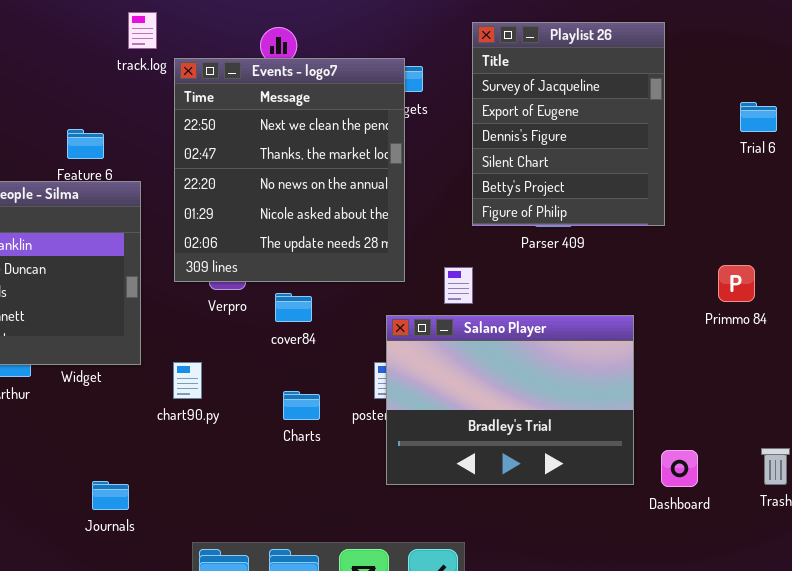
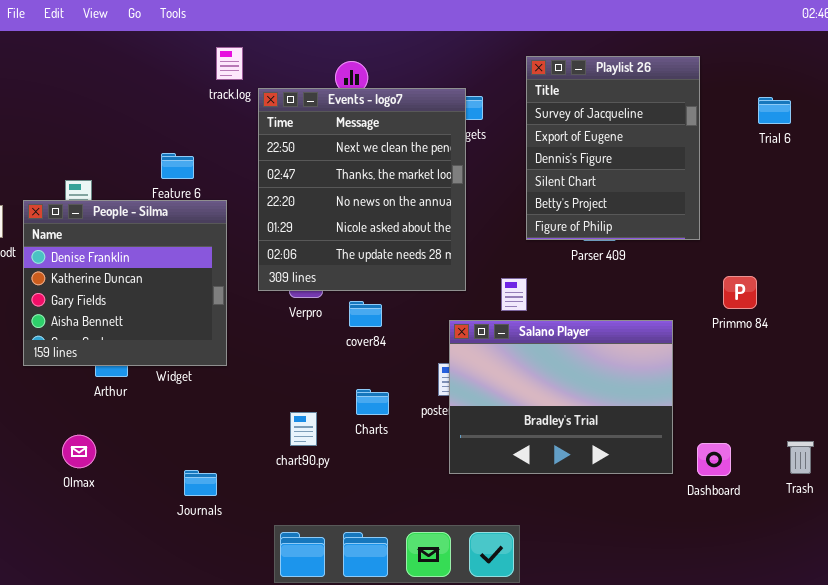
Trial 6: [740,102,777,132] -> [758,97,791,124], moved
Primmo 84: [718,265,755,302] -> [723,276,757,309], moved
chart90.py: [173,362,202,399] -> [290,412,317,446], moved

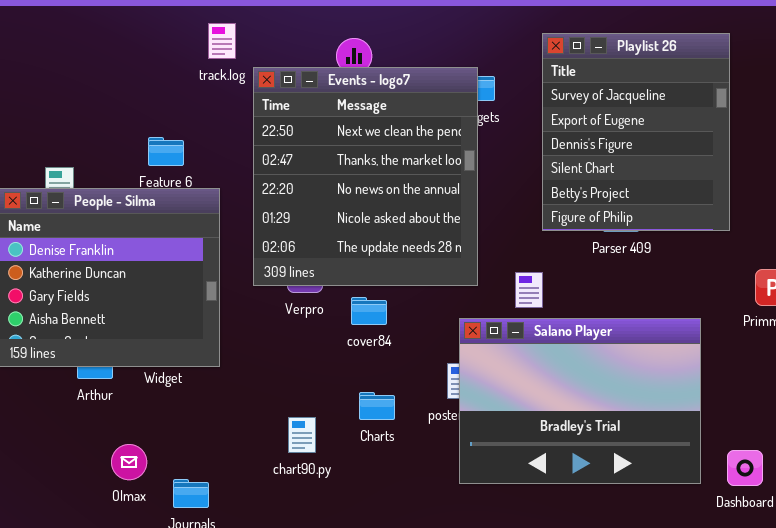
Olmax: [62,435,96,468] -> [111,444,147,480], moved

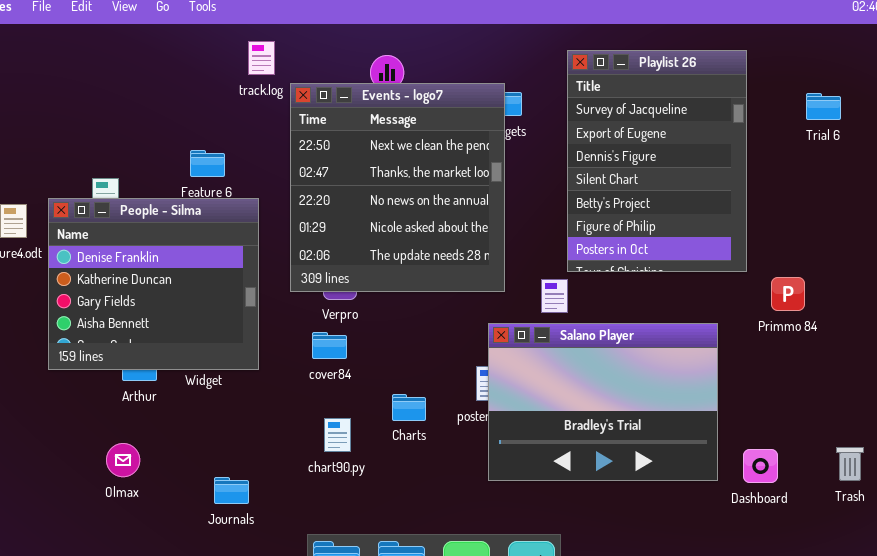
Playlist 26: [542,33,730,231] -> [567,50,747,272], resized
cover84: [351,297,387,325] -> [312,332,347,359], moved
Olmax: [111,444,147,480] -> [106,443,140,477], moved

